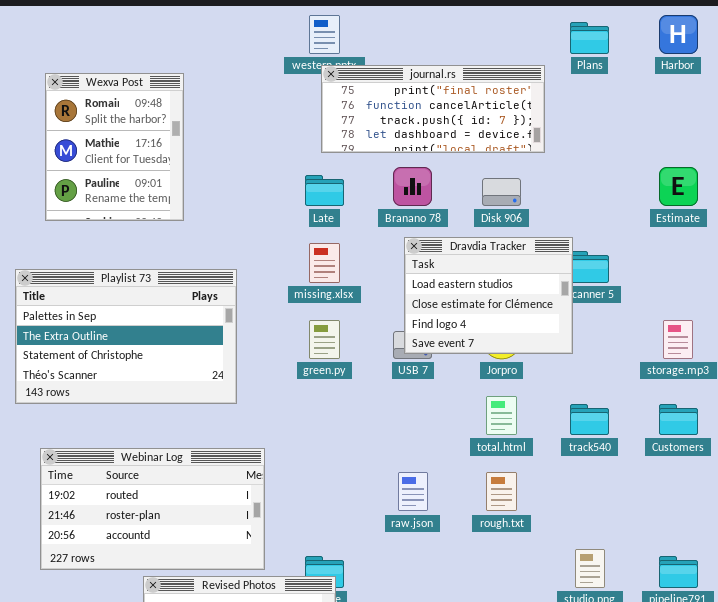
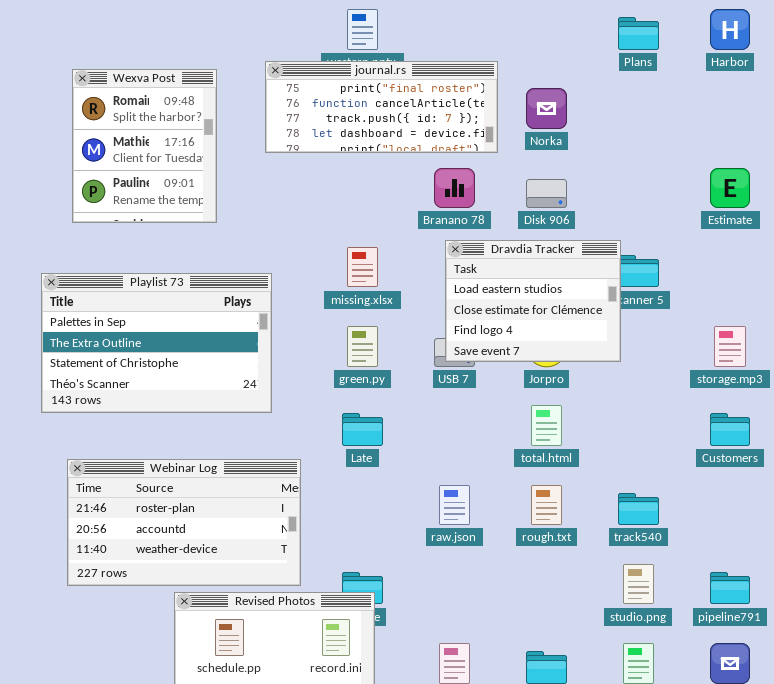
journal.rs: [321,65,545,153] -> [265,61,498,153], moved
Late: [305,175,344,206] -> [342,413,383,446], moved
track540: [570,404,609,435] -> [618,493,659,525], moved
Webinar Log: [40,448,265,570] -> [67,459,301,586], scrolled down 1 row

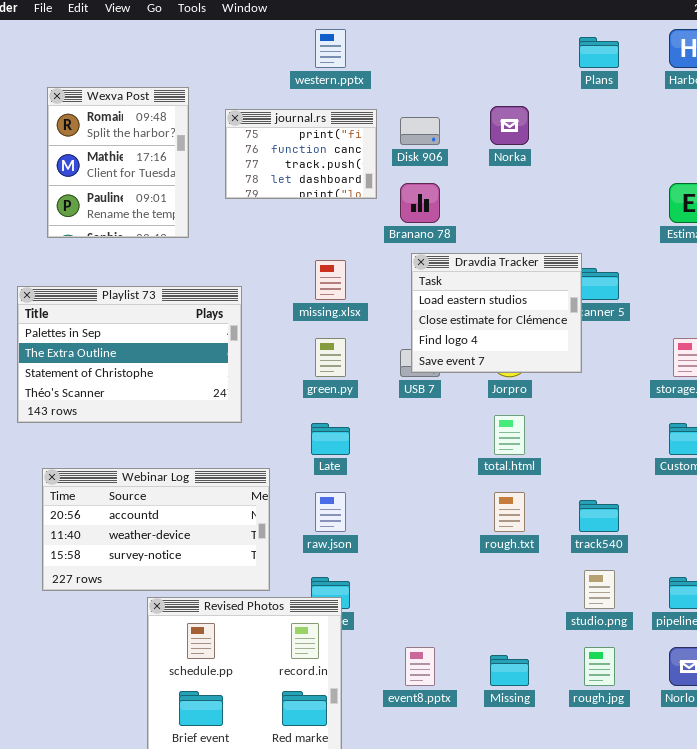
journal.rs: [265,61,498,153] -> [225,109,377,199], moved, resized
Disk 906: [526,179,567,208] -> [400,117,440,145], moved
Webinar Log: [67,459,301,586] -> [42,468,270,591], scrolled down 1 row
raw.json: [439,485,470,525] -> [315,492,346,532], moved

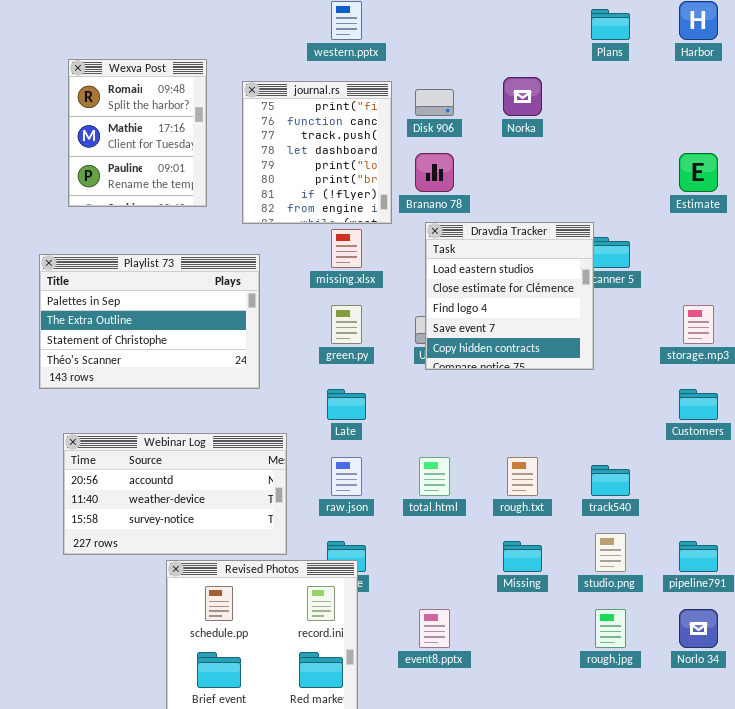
journal.rs: [225,109,377,199] -> [242,81,392,224], resized
Dravdia Tracker: [411,253,582,373] -> [425,222,594,370], resized
total.html: [494,415,525,455] -> [419,457,450,496], moved
Missing: [490,655,529,686] -> [503,541,542,572], moved

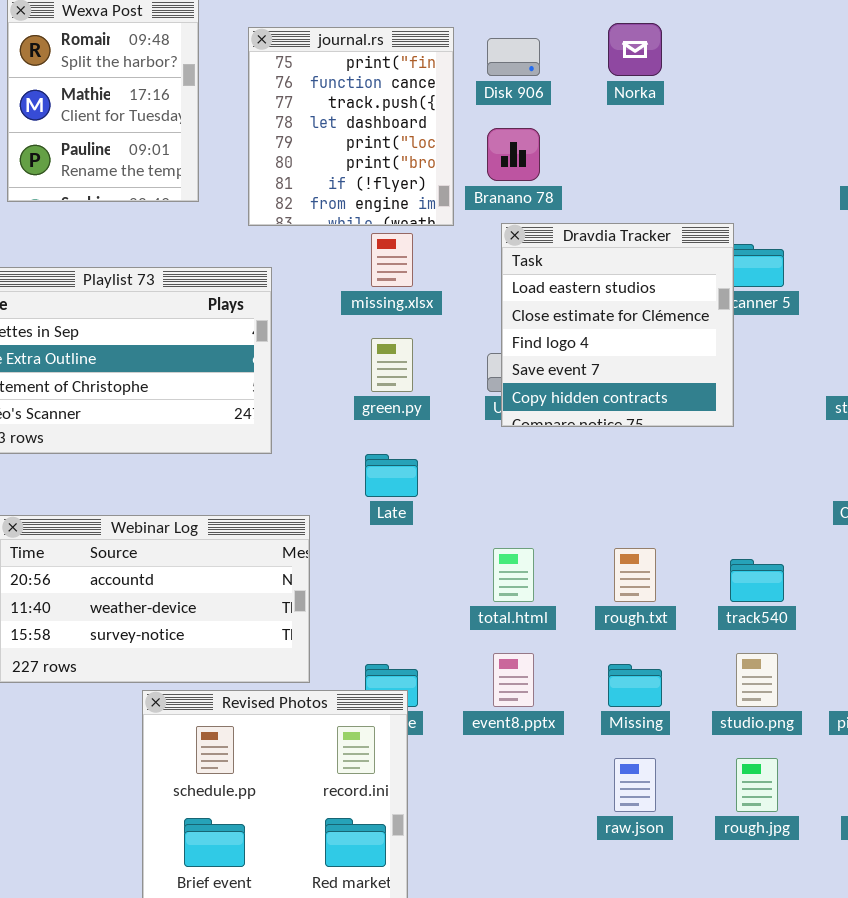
raw.json: [331,457,362,496] -> [614,758,656,812], moved
event8.pptx: [419,609,450,648] -> [493,653,534,707], moved

